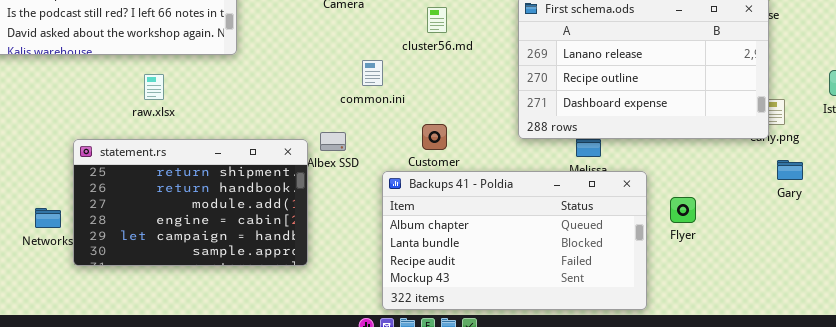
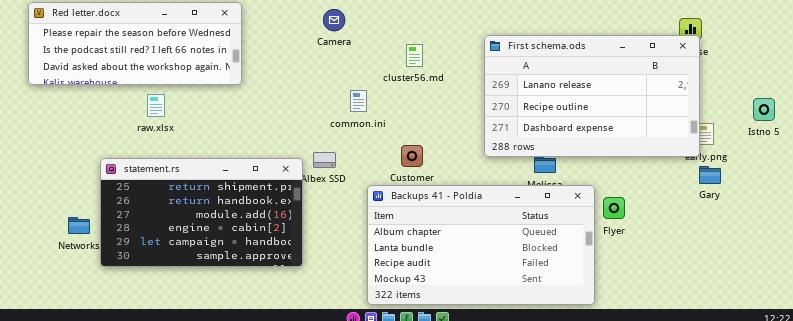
raw.xlsx: [144,74,164,100] -> [147,94,165,117], moved
Gary: [777,160,803,180] -> [699,166,721,184], moved
Flyer: [670,197,696,223] -> [603,197,625,219], moved

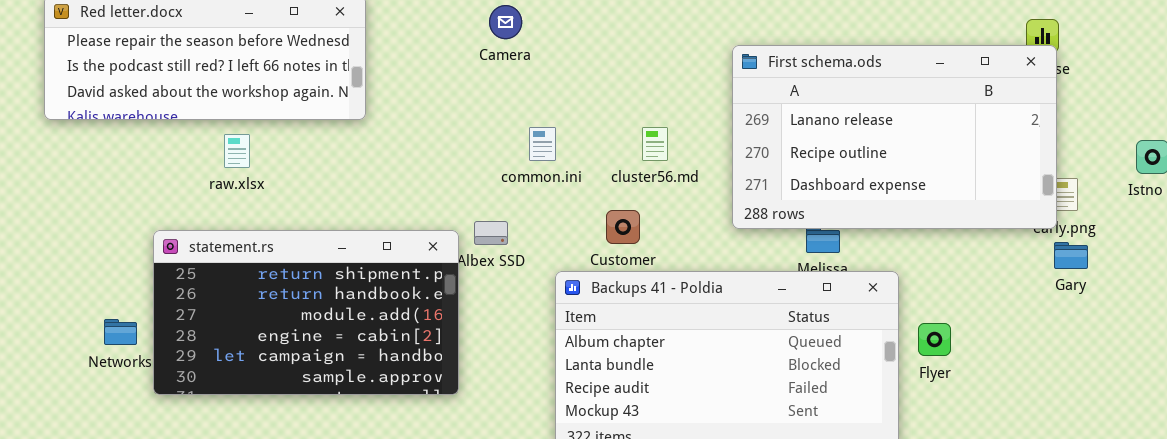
cluster56.md: [406,44,423,67] -> [642,127,668,161], moved
Flyer: [603,197,625,219] -> [918,323,951,356], moved

